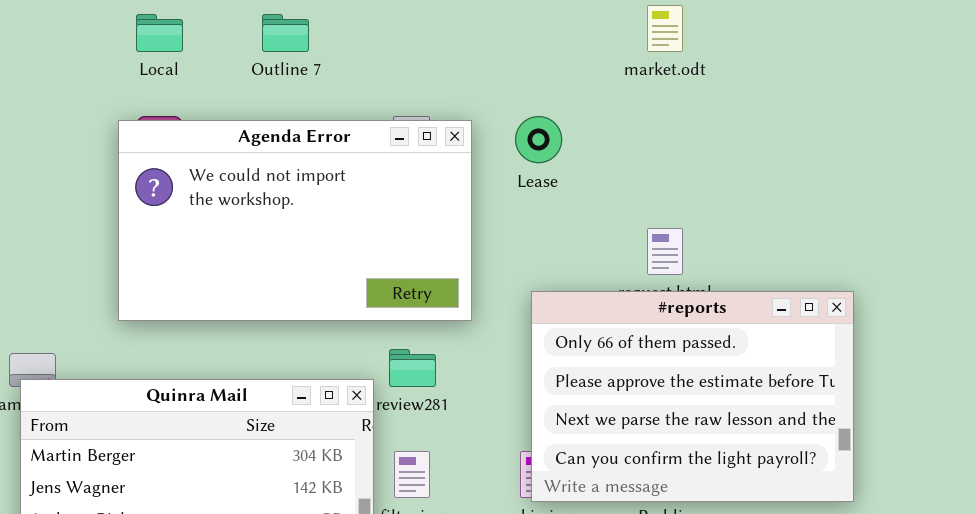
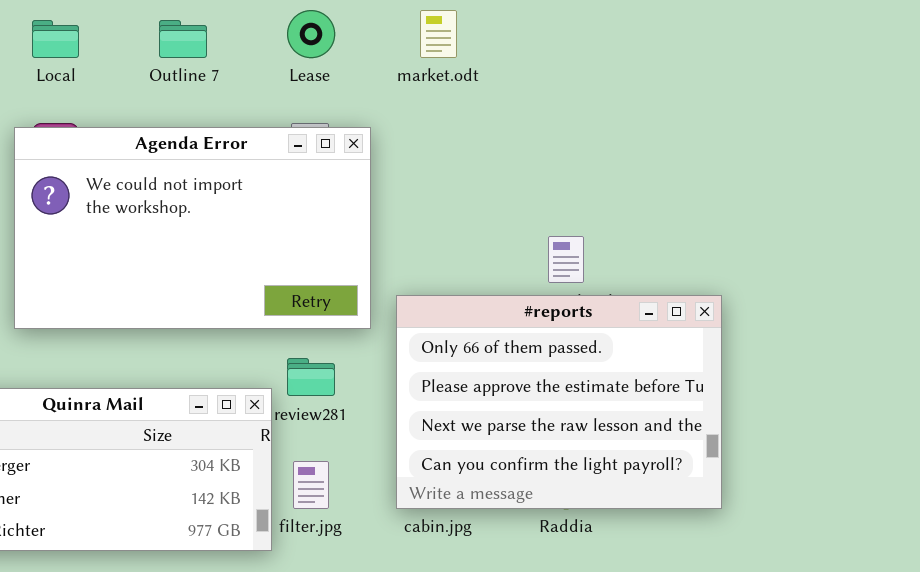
market.odt: [647,5,683,52] -> [420,10,457,58], moved
Lease: [515,116,562,163] -> [287,10,335,58], moved
#reports: [531,291,854,502] -> [396,295,722,509], moved

